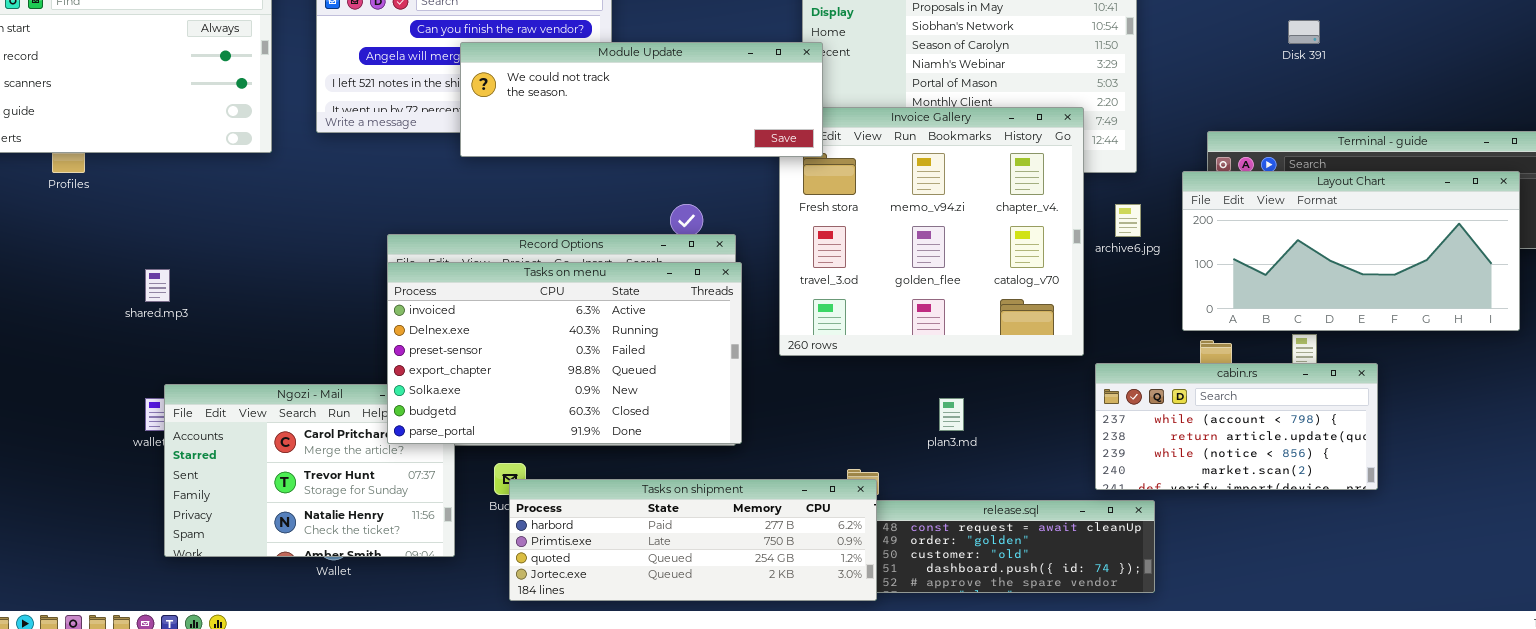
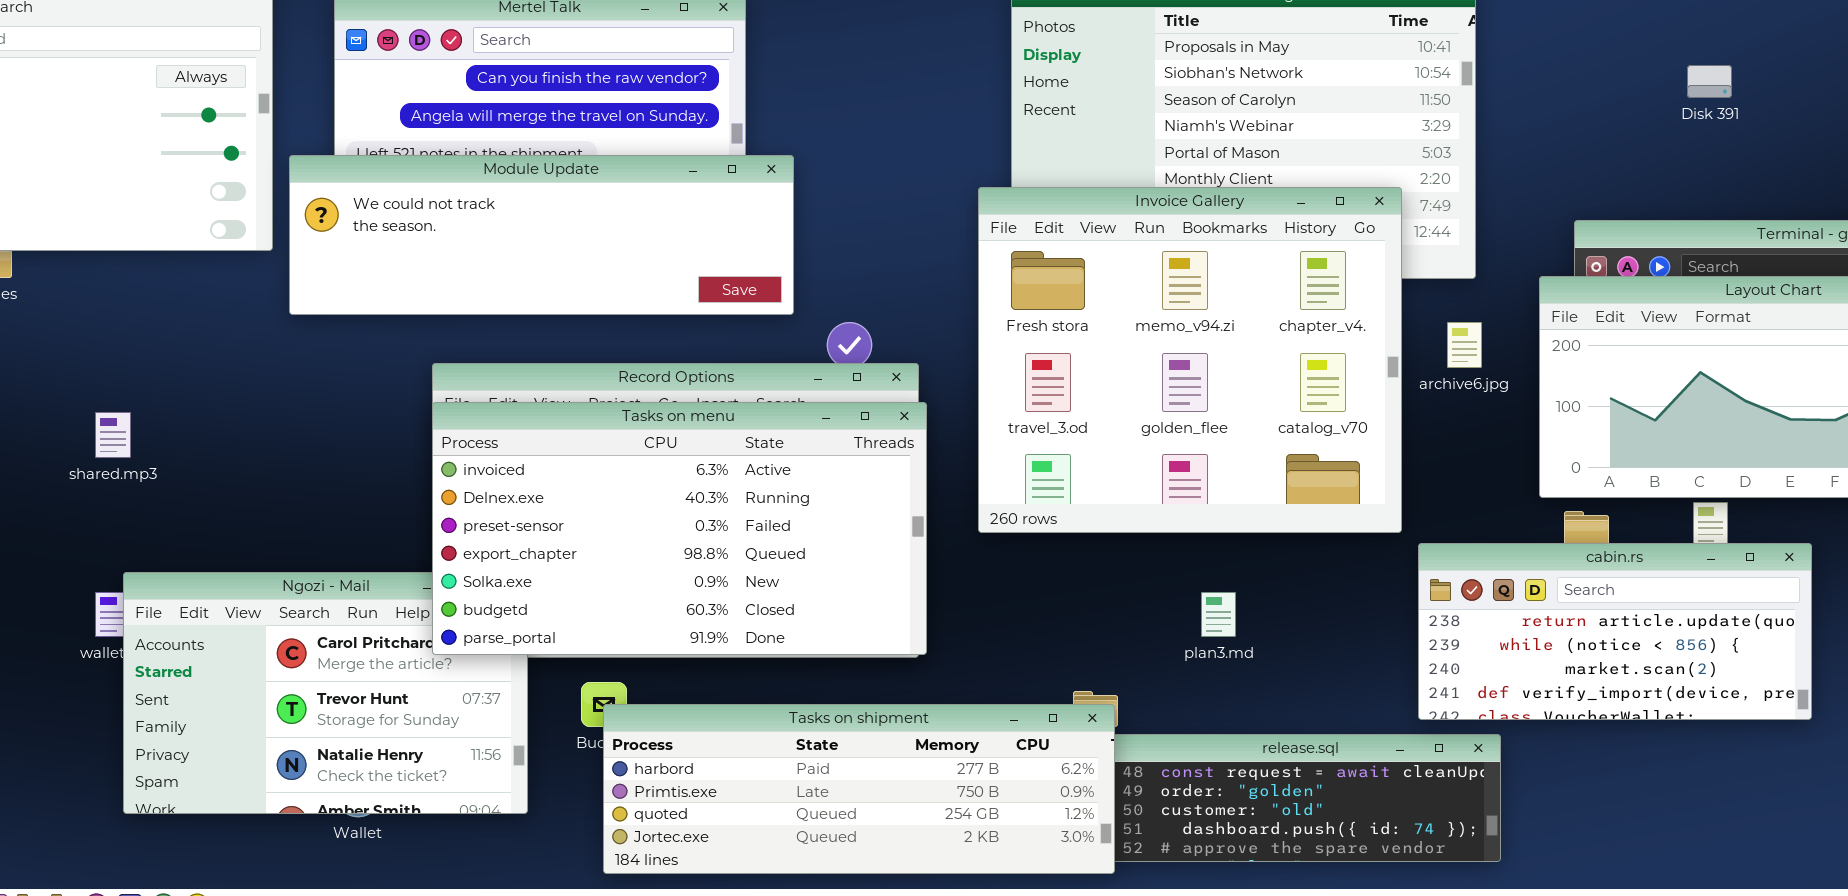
Module Update: [460,42,823,157] -> [289,155,794,315], moved
cabin.rs: [1095,363,1378,490] -> [1418,543,1812,720], scrolled down 1 row

